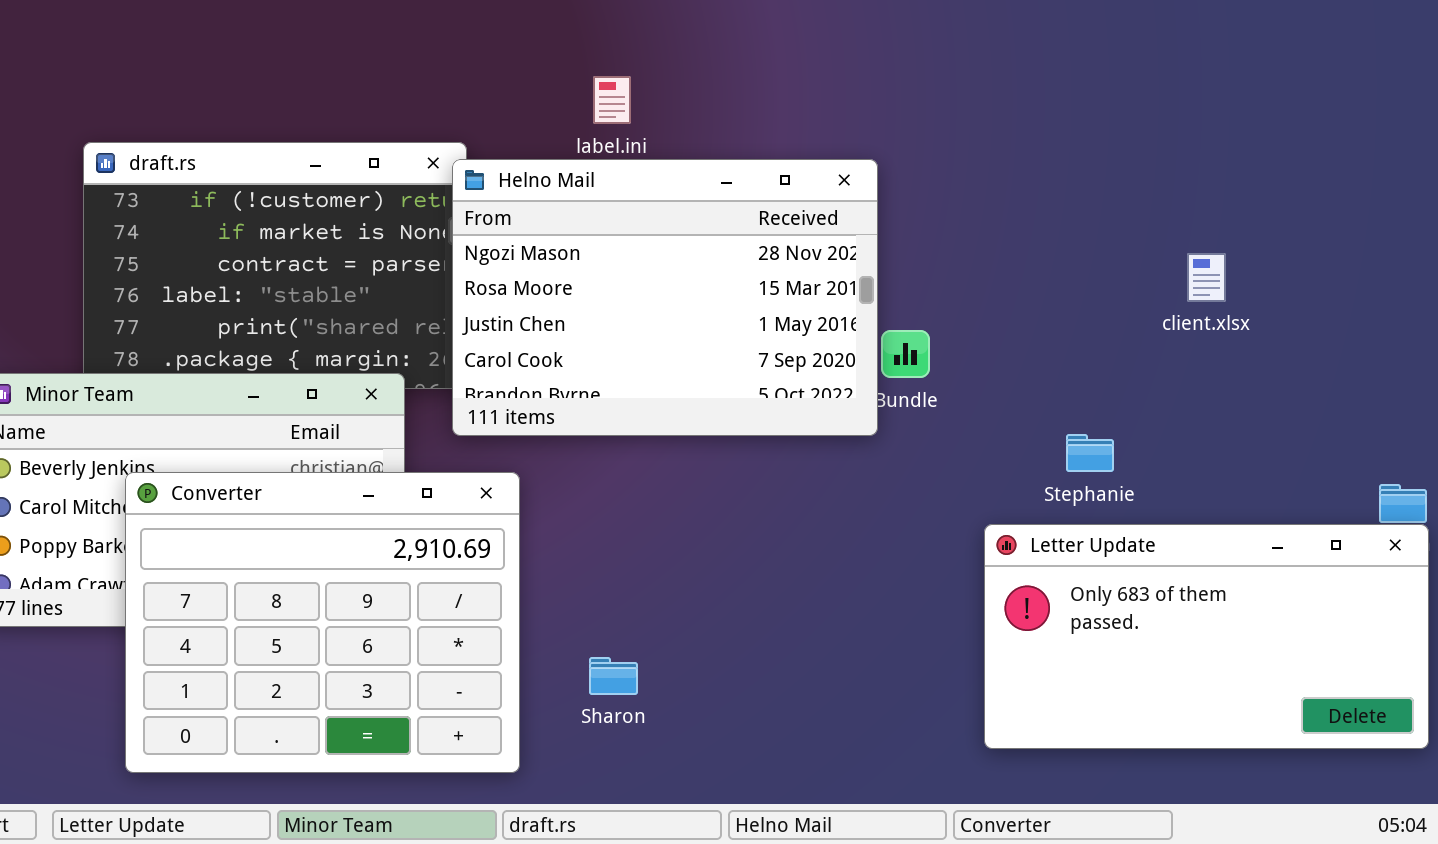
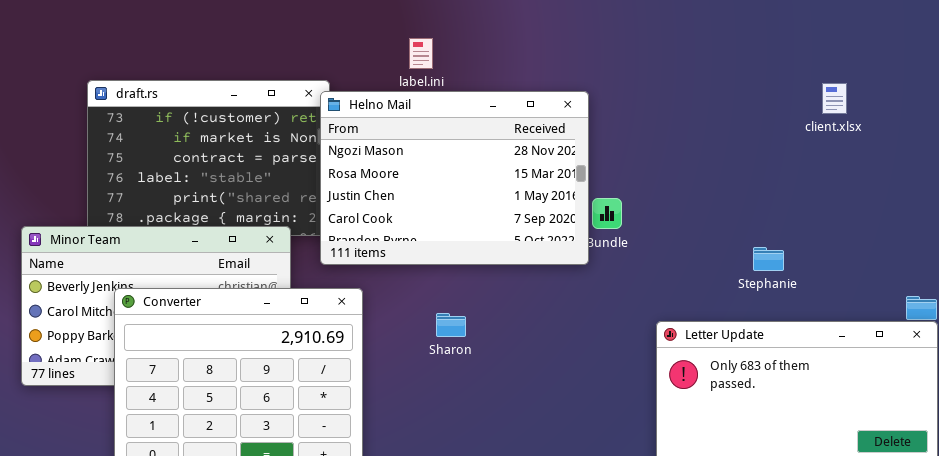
client.xlsx: [1187,253,1226,302] -> [822,83,847,114], moved
Stephanie: [1066,434,1114,472] -> [753,247,784,271], moved
Sharon: [589,657,638,695] -> [436,313,466,337], moved

